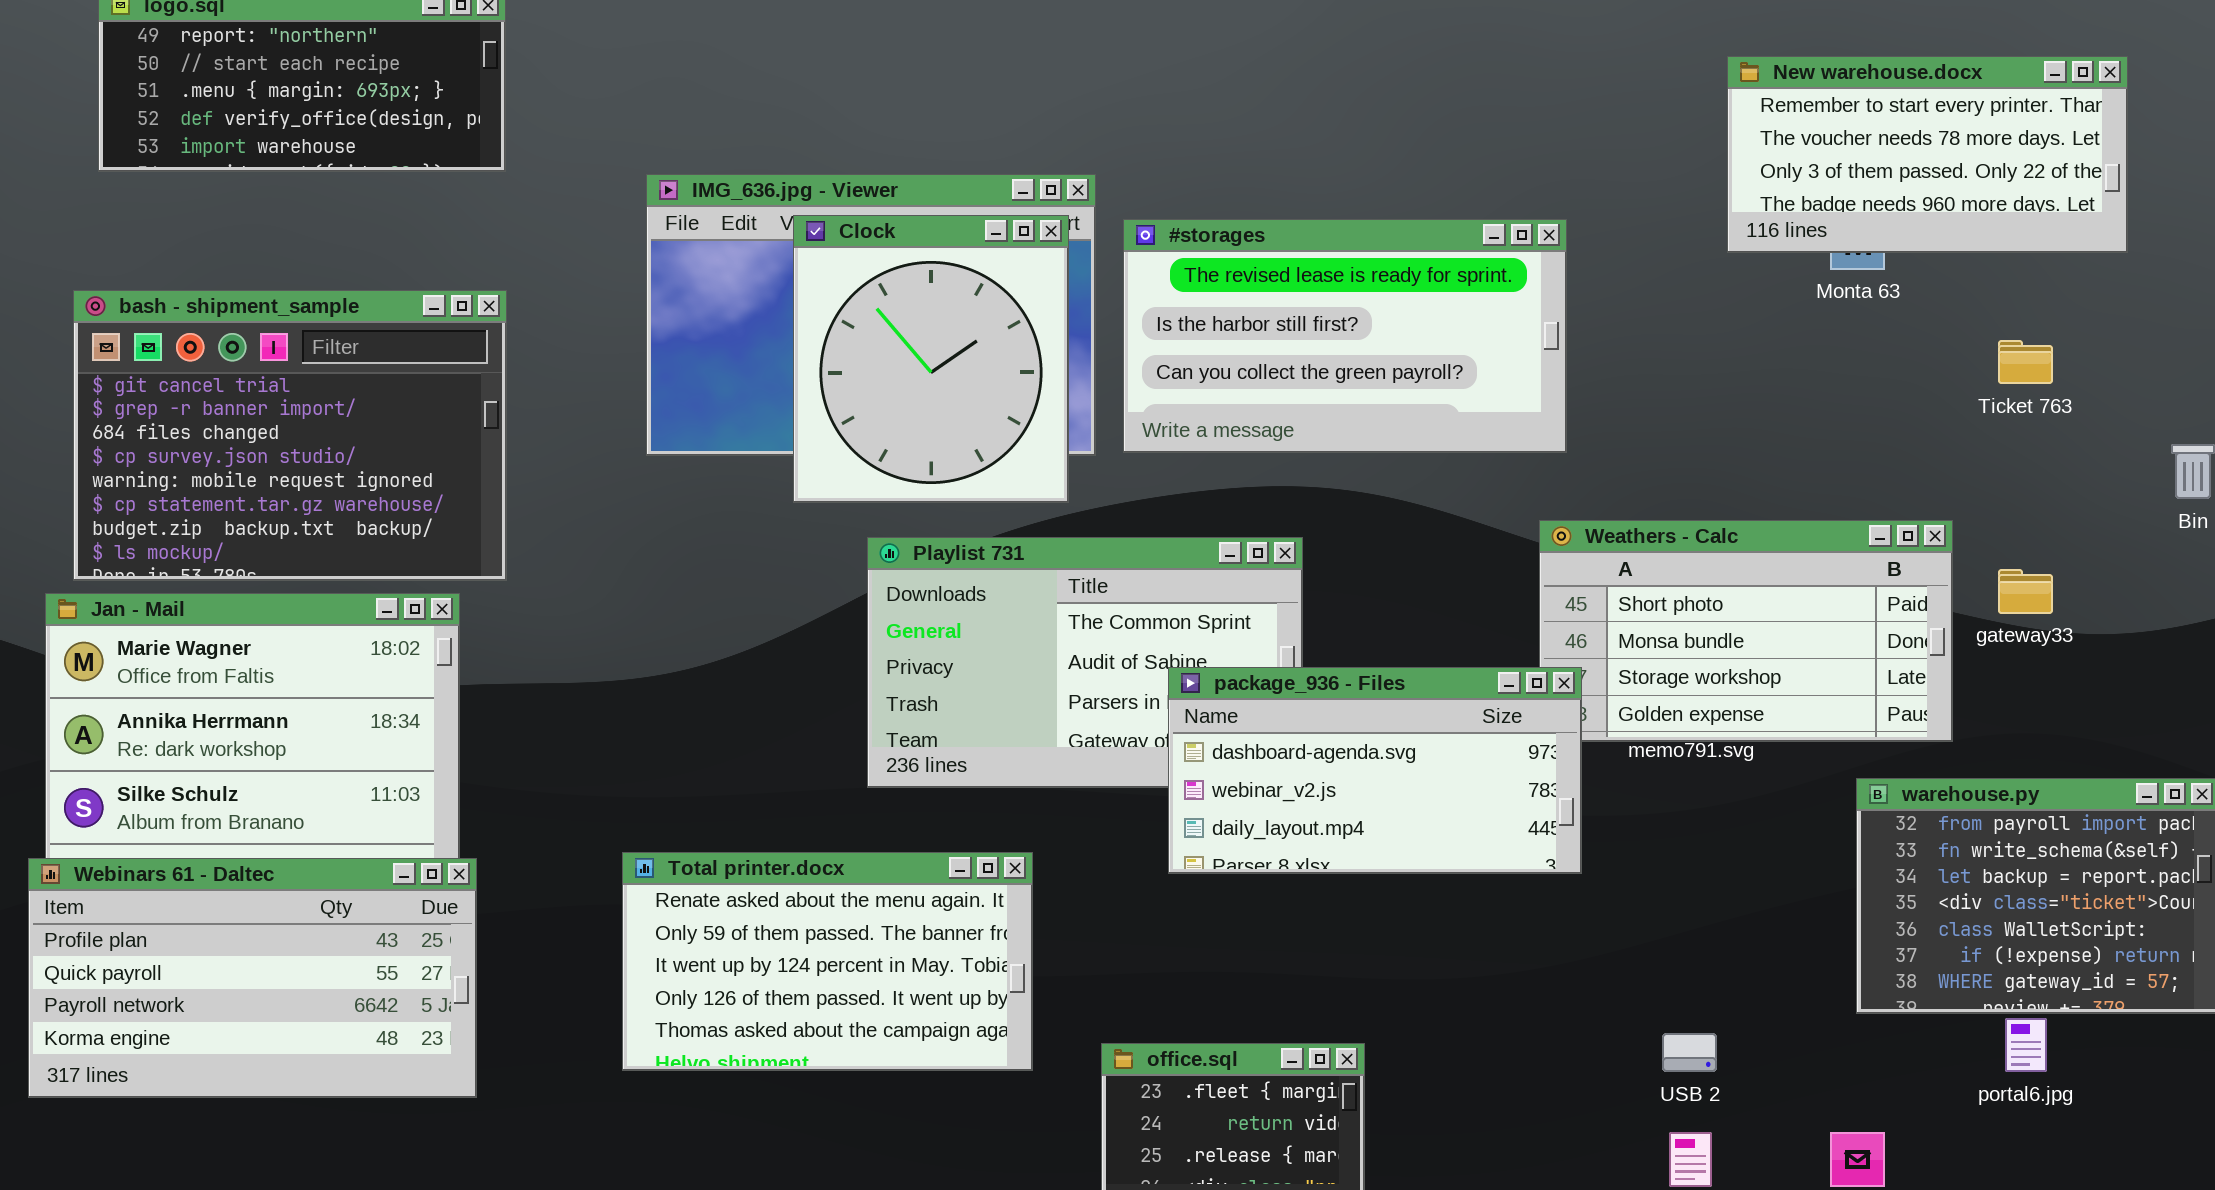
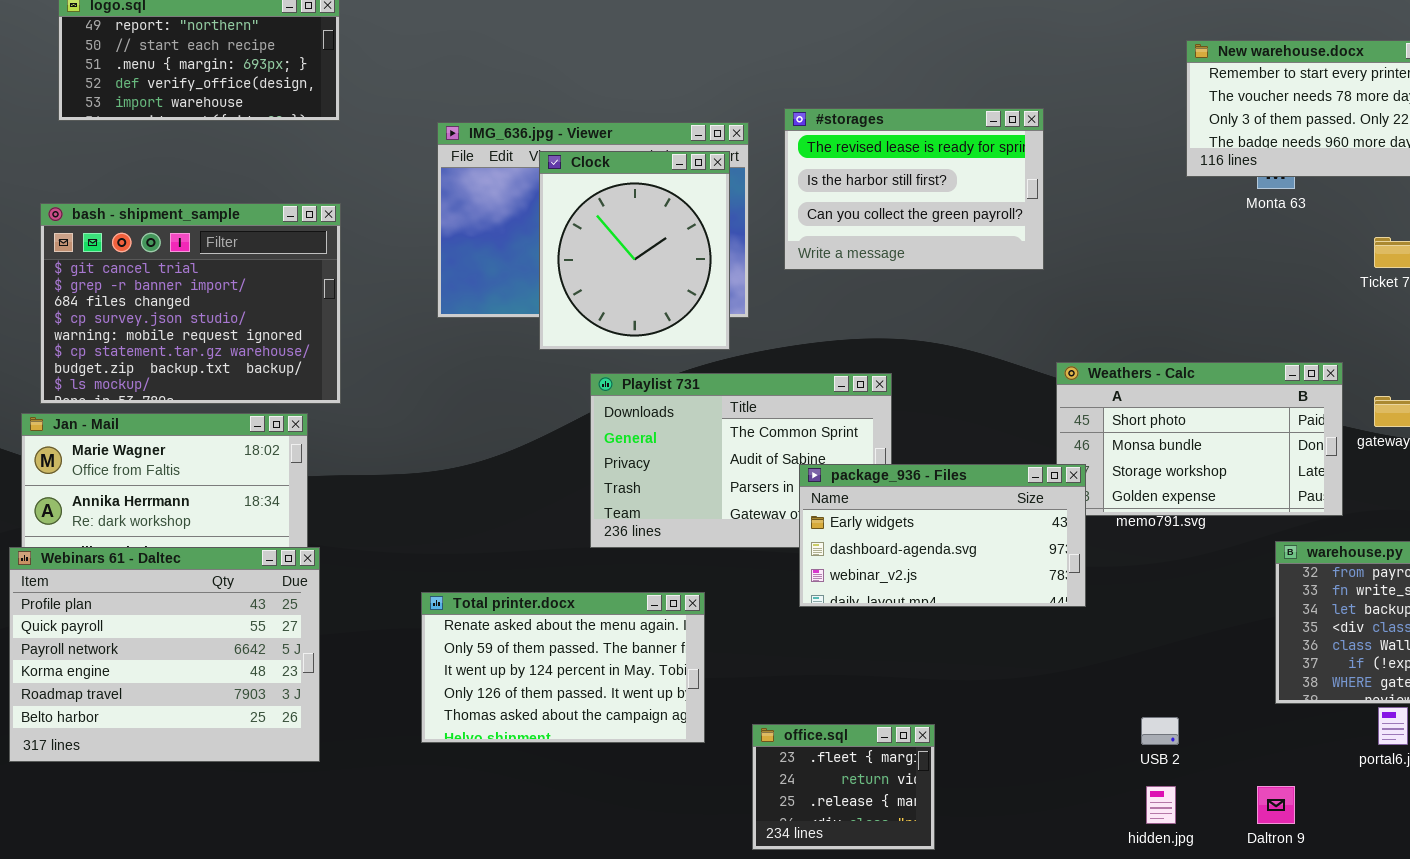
#storages: [1123,219,1567,453] -> [784,108,1044,270], moved, resized
package_936 - Files: [1168,667,1582,874] -> [799,464,1086,607], scrolled up 1 row
Webinars 61 - Daltec: [28,858,477,1098] -> [9,547,320,762], resized

